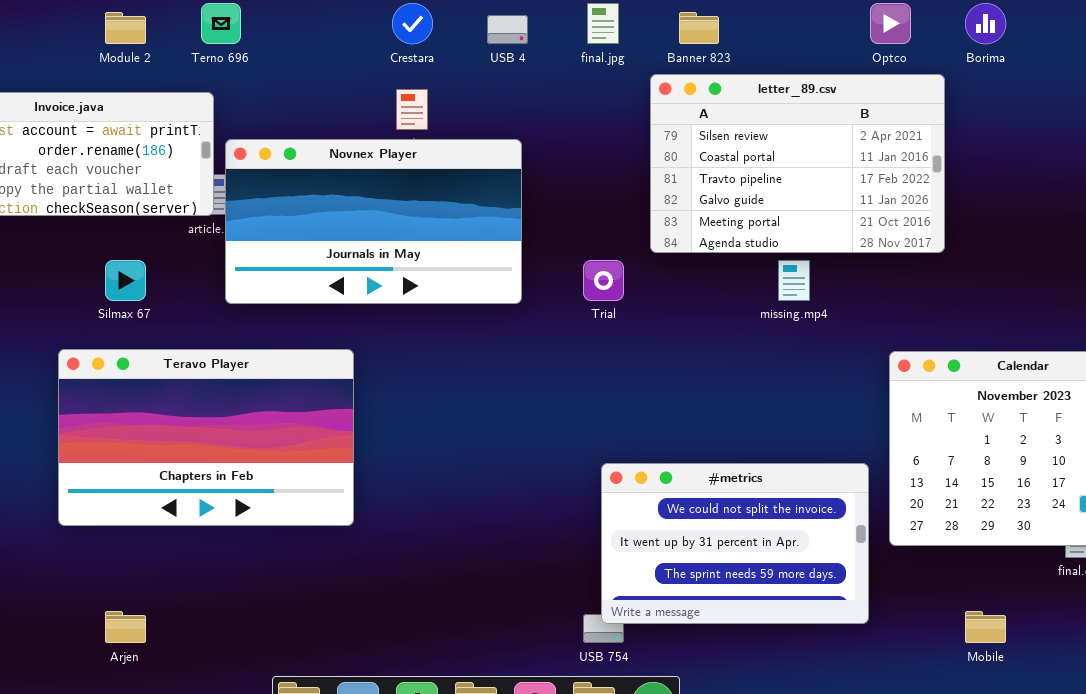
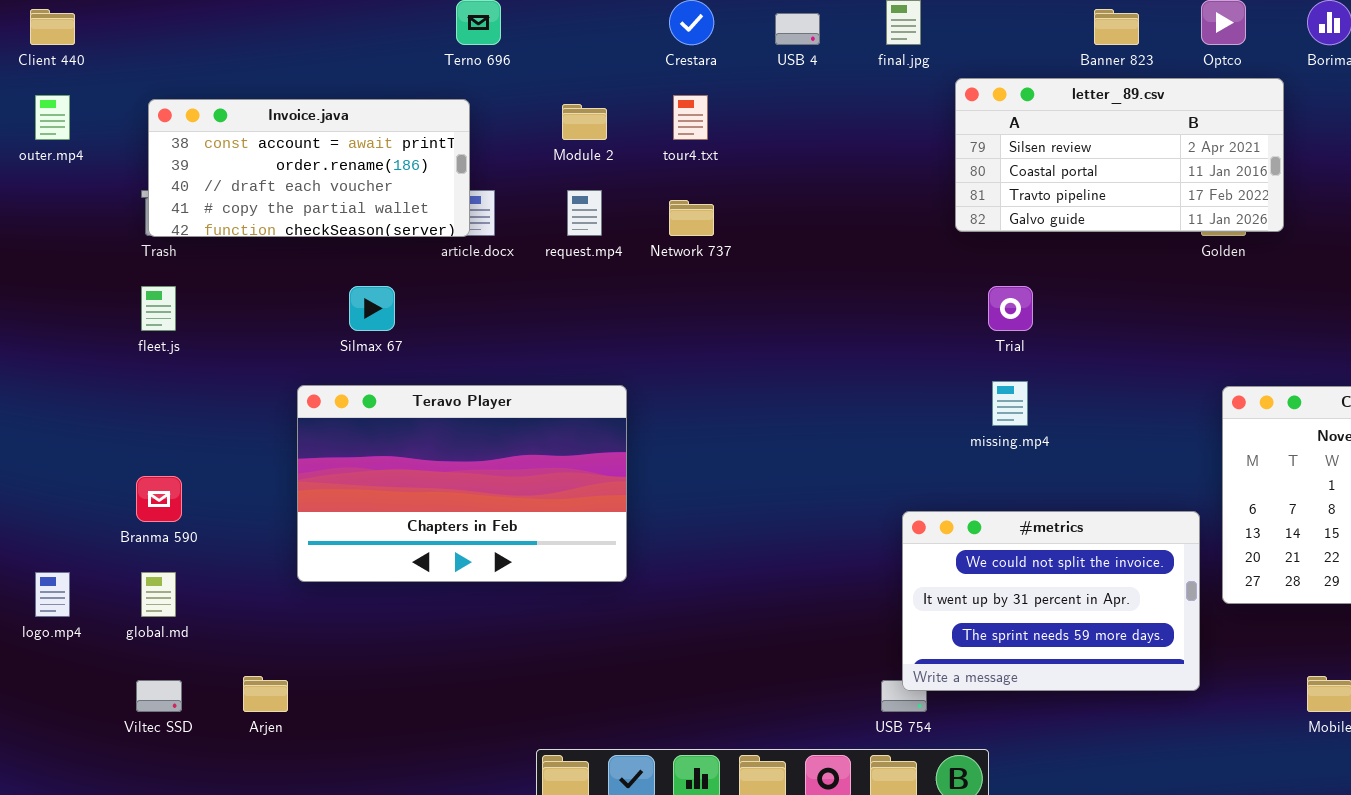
Module 2: [105,12,146,44] -> [562,104,607,140], moved
Banner 823: [679,12,719,44] -> [1094,9,1139,45], moved
letter_89.csv: [650,74,945,253] -> [955,78,1284,232], resized
Novnex Player: [225,139,522,304] -> none, closed
Trial: [583,260,624,301] -> [988,286,1033,331], moved
missing.mp4: [778,260,810,301] -> [992,381,1028,426], moved
Arjen: [105,611,146,643] -> [243,676,288,712], moved

